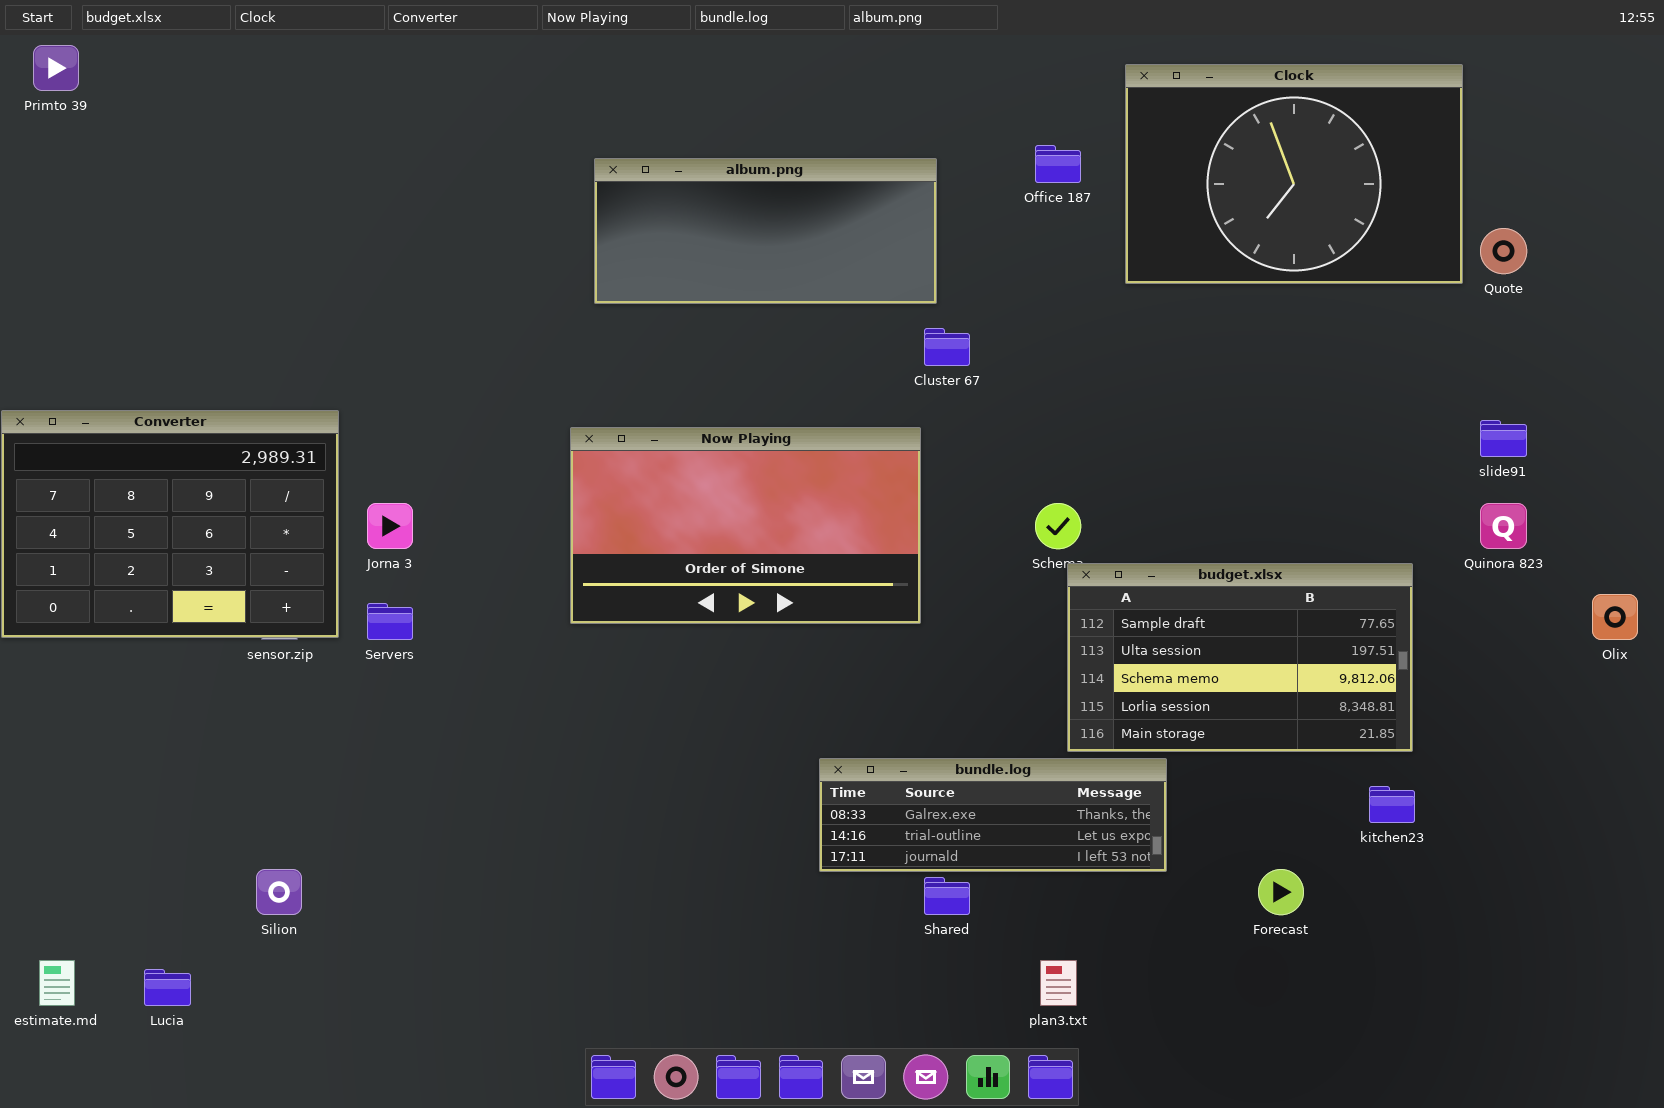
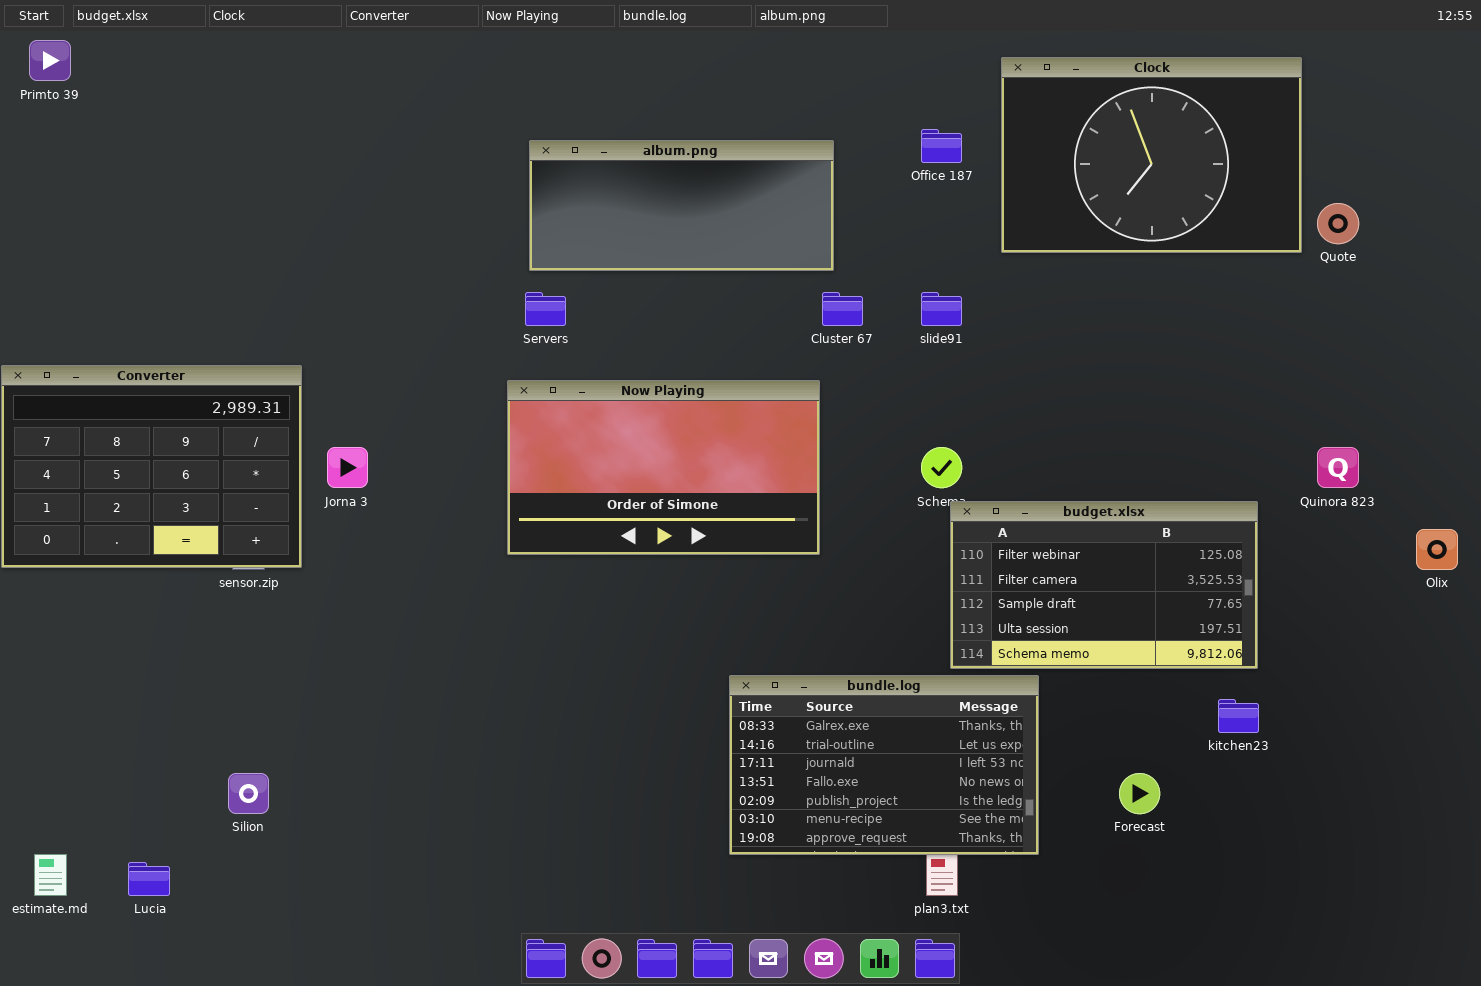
slide91: [1480,420,1527,457] -> [921,292,962,326], moved
budget.xlsx: [1067,563,1413,752] -> [950,501,1258,669], scrolled up 2 rows
Servers: [367,603,413,640] -> [525,292,566,326], moved
bundle.log: [819,758,1167,872] -> [729,675,1039,855], resized

